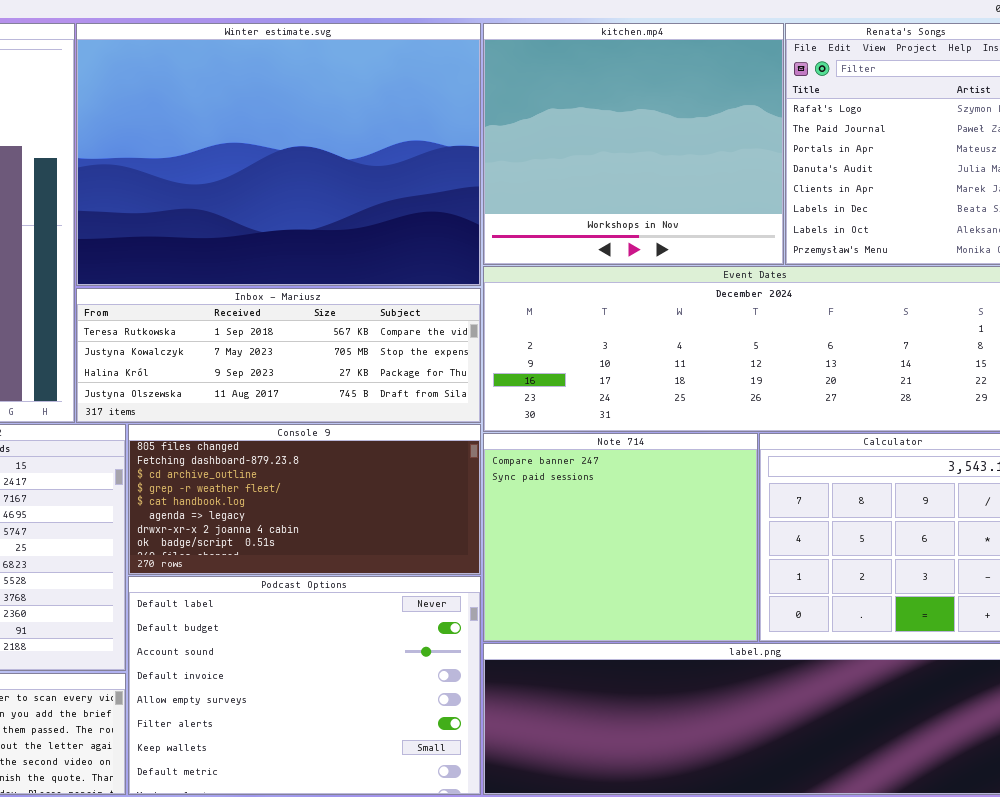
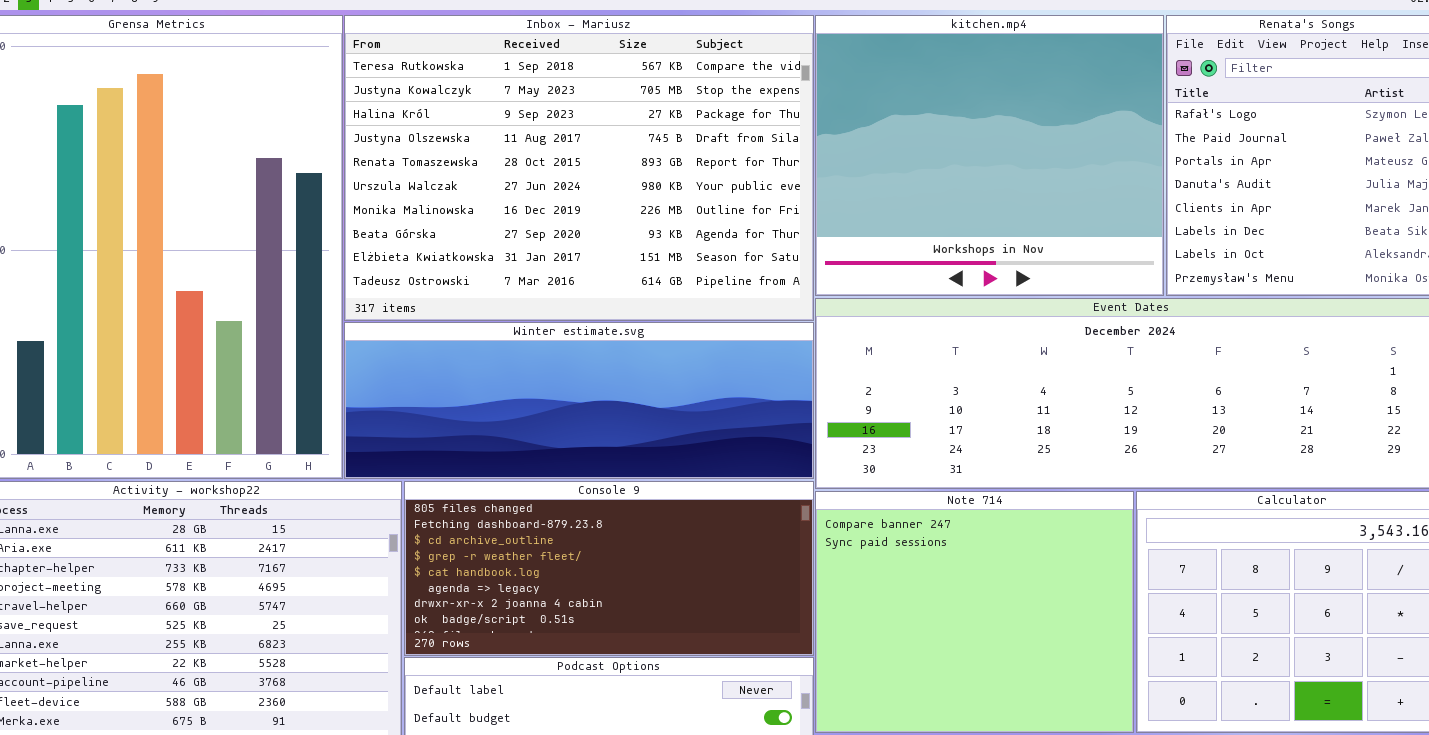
Winter estimate.svg: [76,23,481,286] -> [344,322,814,479], moved, resized
Inbox - Mariusz: [76,288,481,423] -> [344,15,814,321], moved, resized

